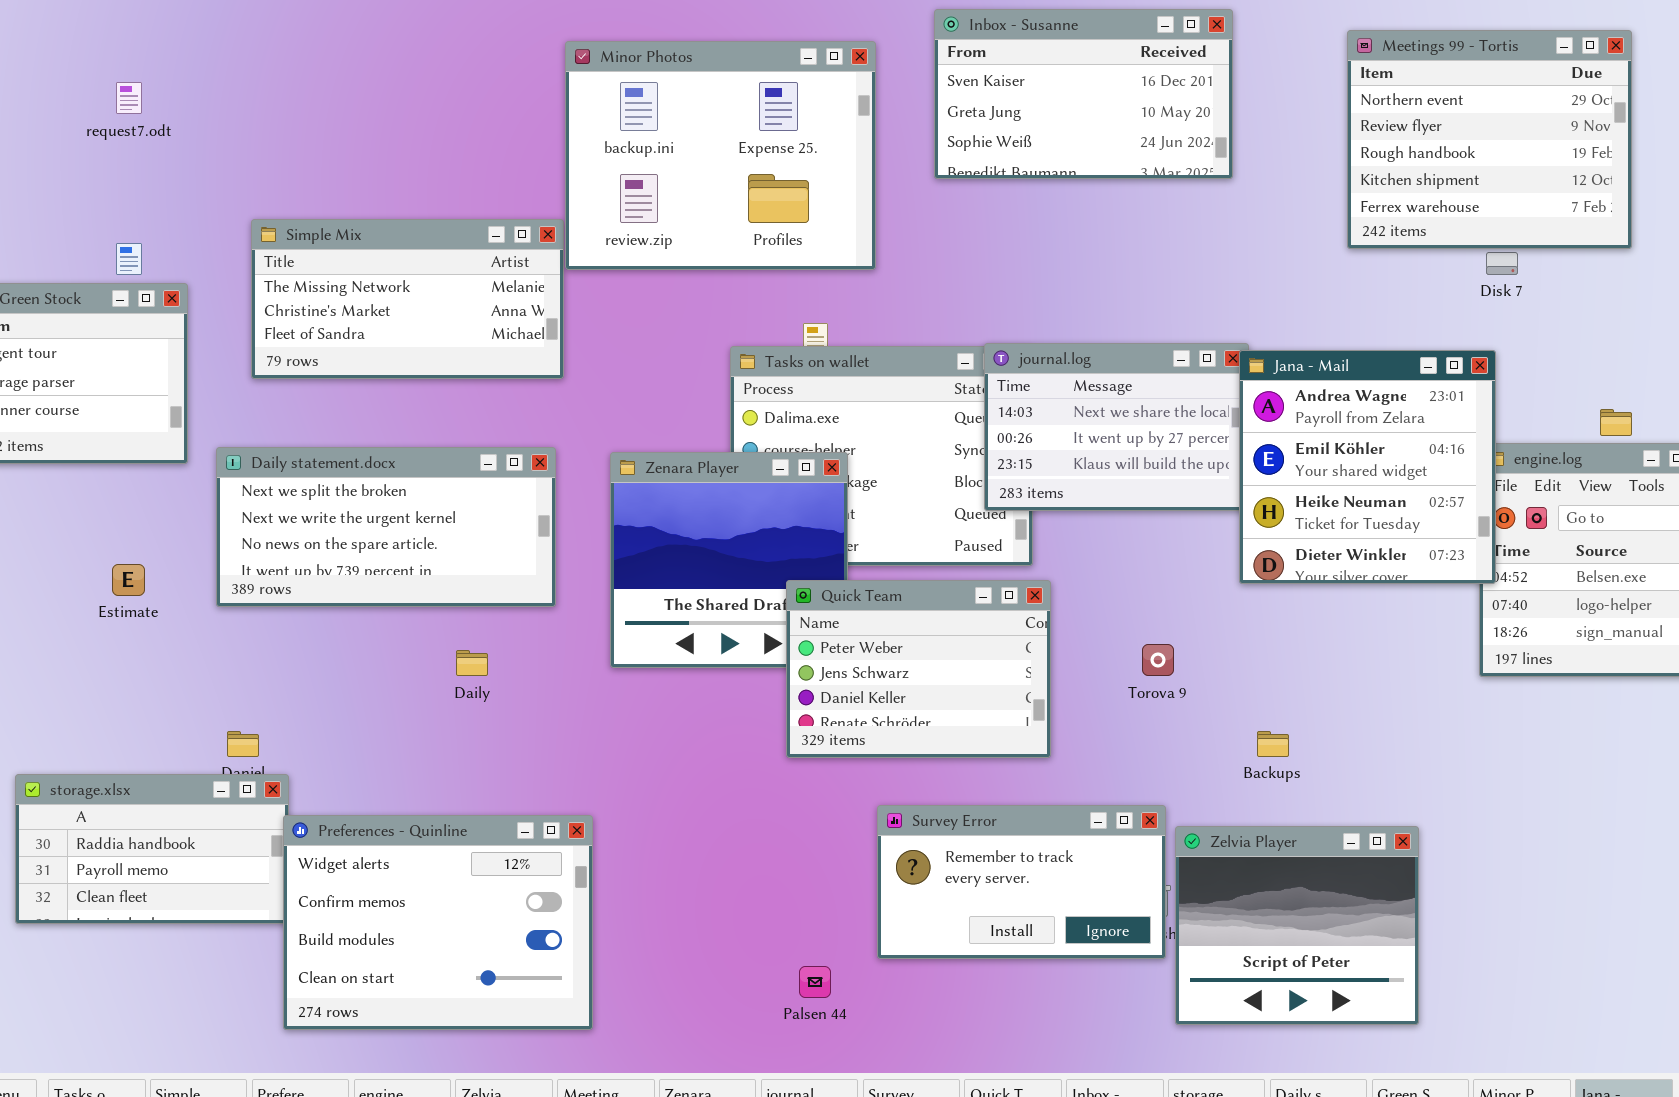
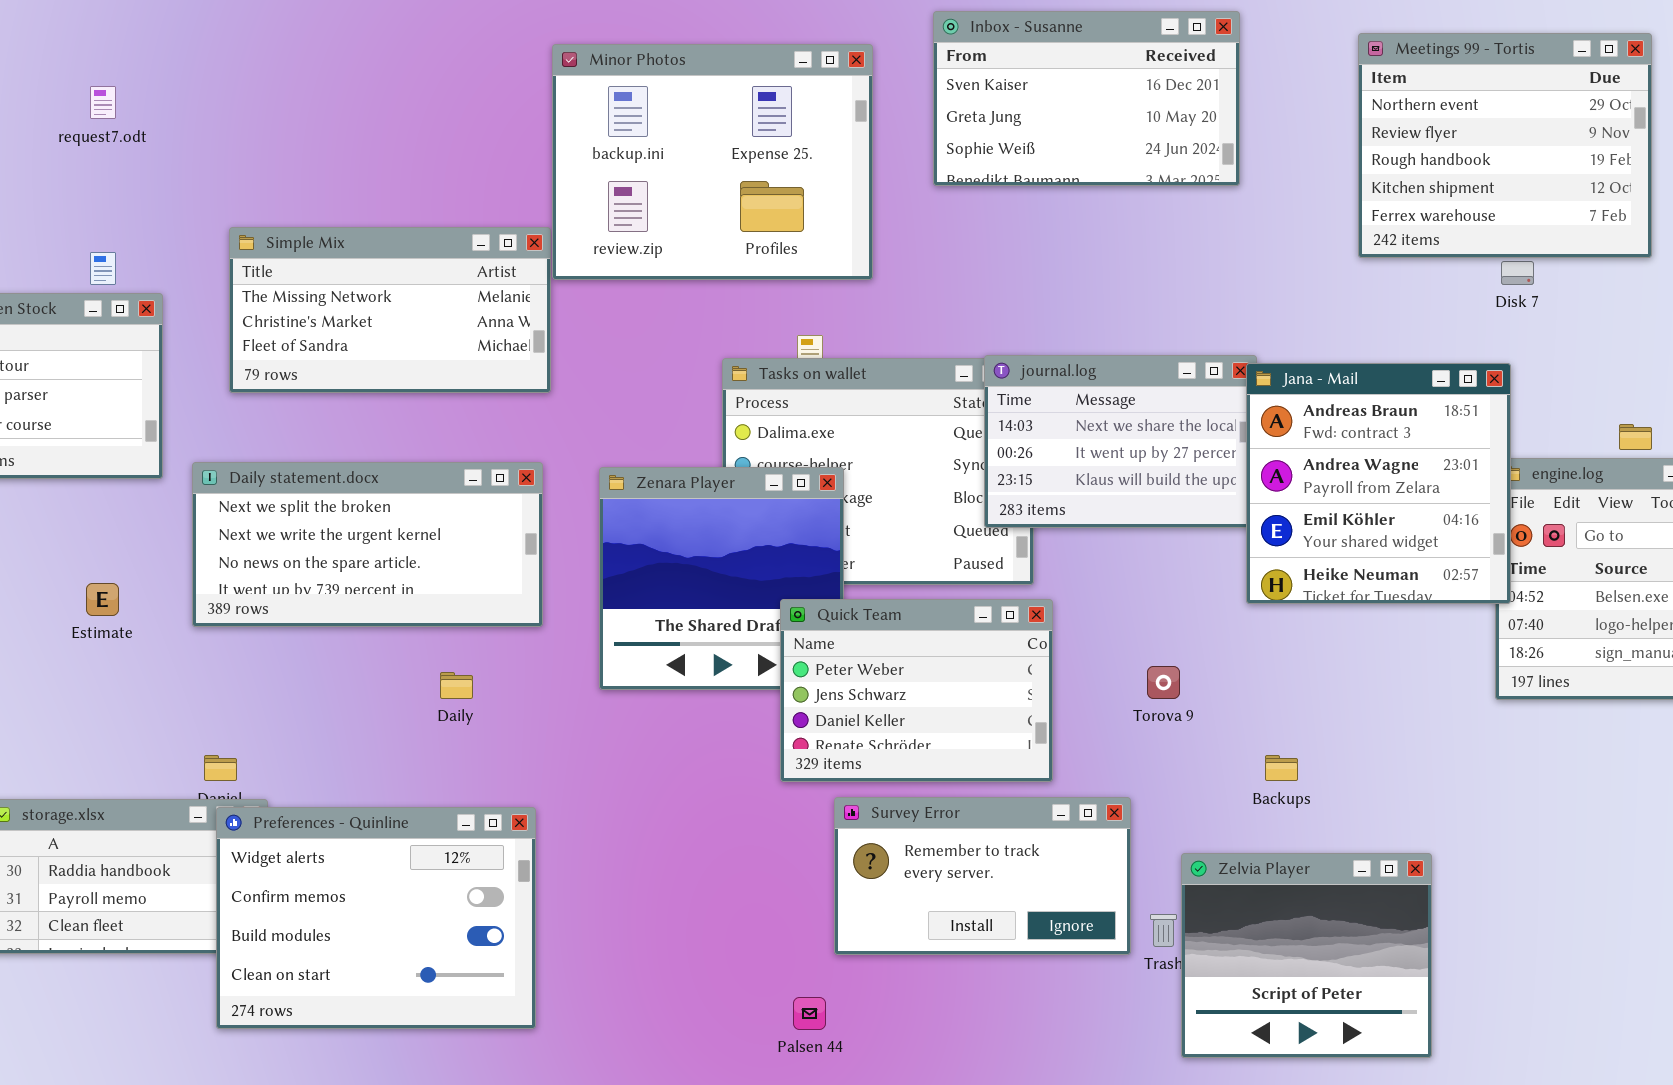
Jana - Mail: [1239,350,1496,584] -> [1246,363,1511,604], scrolled up 1 row
Survey Error: [877,805,1166,959] -> [834,797,1131,955], moved
Preferences - Quinline: [283,815,593,1030] -> [216,807,536,1029], moved

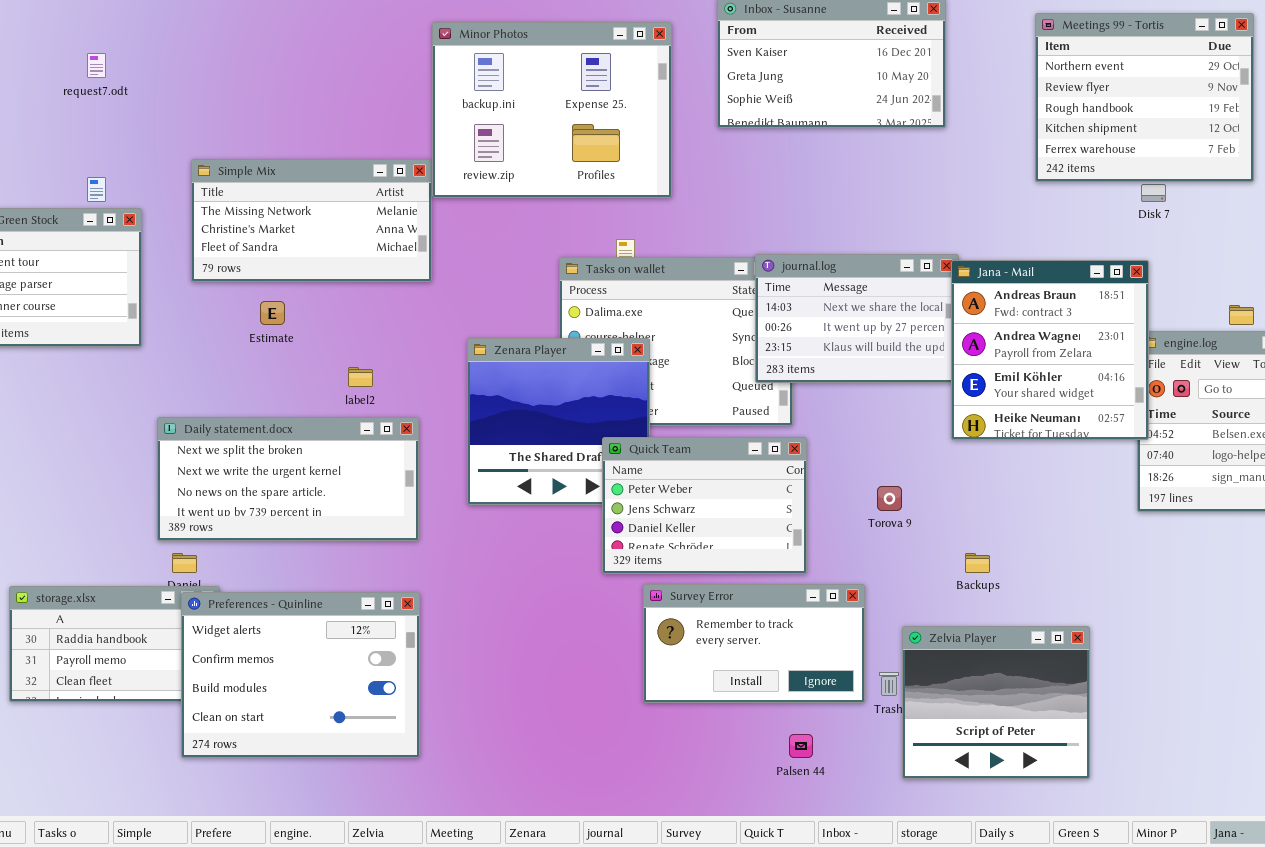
Daily statement.docx: [192,462,543,627] -> [157,417,419,541], moved
Estimate: [86,583,119,616] -> [260,301,285,325], moved
Palsen 44: [793,997,826,1030] -> [789,734,813,758], moved

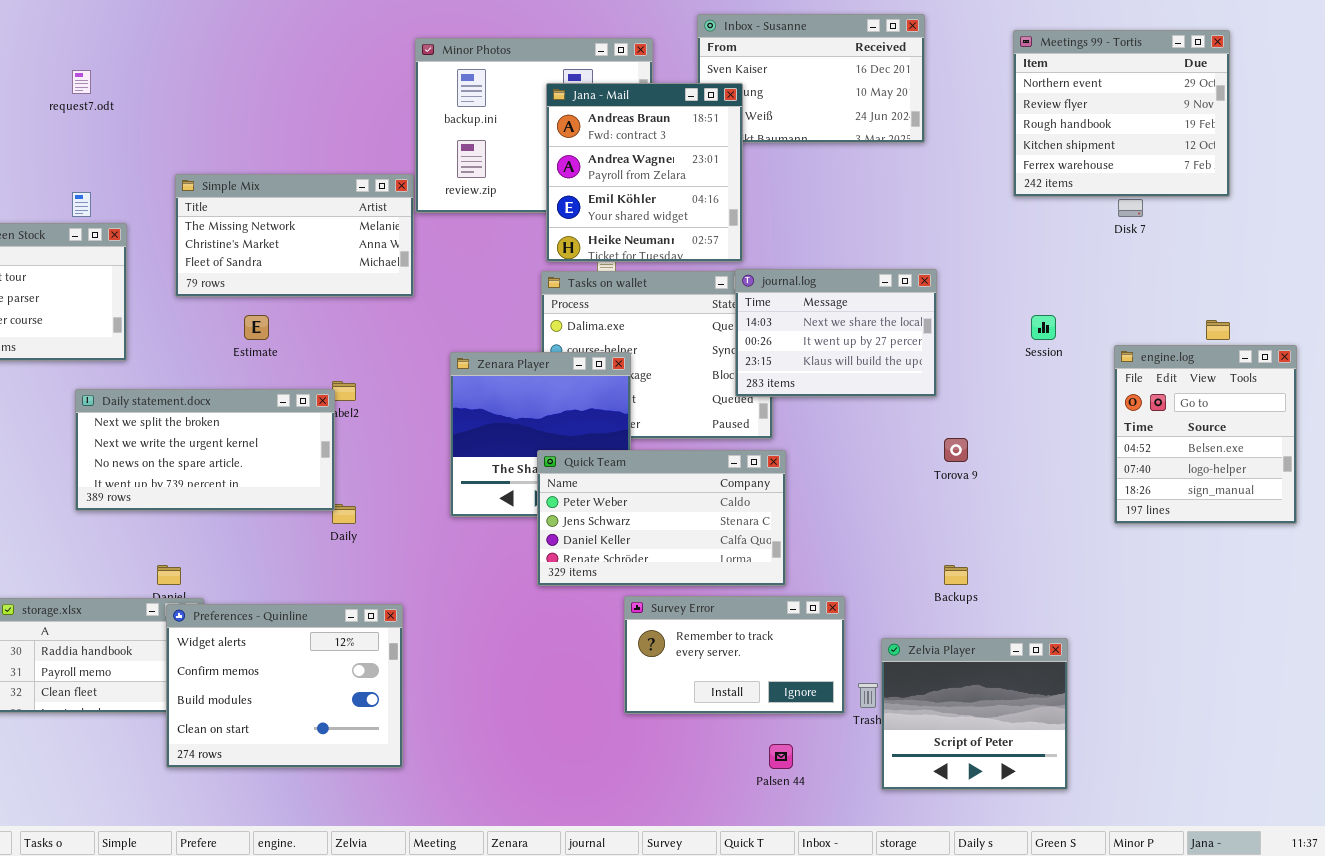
Jana - Mail: [951,260,1149,440] -> [546,83,743,262], moved
Daily statement.docx: [157,417,419,541] -> [75,389,335,511], moved
Quick Team: [602,437,807,574] -> [537,450,786,586], resized
Torova 9: [877,486,902,511] -> [944,438,968,462], moved

